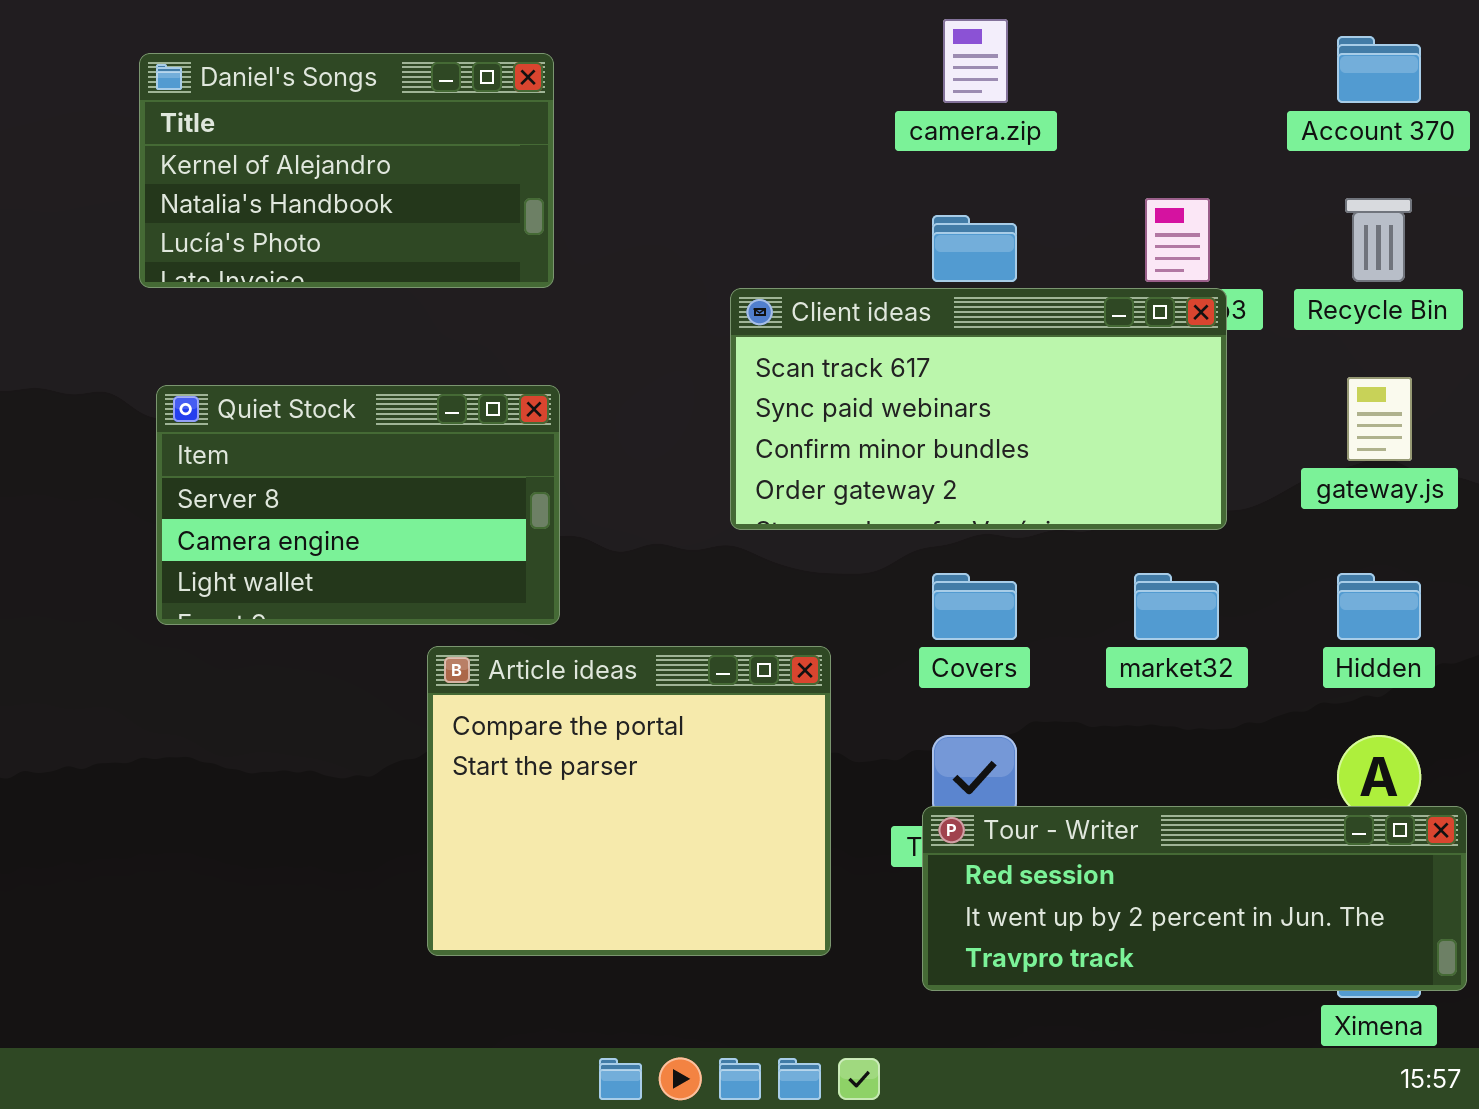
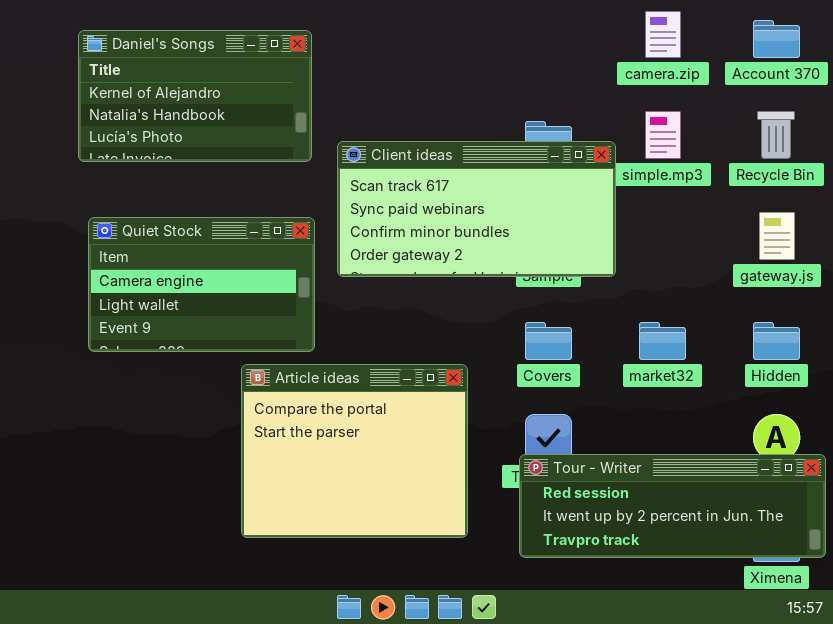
camera.zip: [943,19,1008,103] -> [645,11,681,58], moved
Client ideas: [730,288,1227,530] -> [337,141,616,277], moved
Quiet Stock: [156,385,560,625] -> [88,217,315,352], scrolled down 1 row

